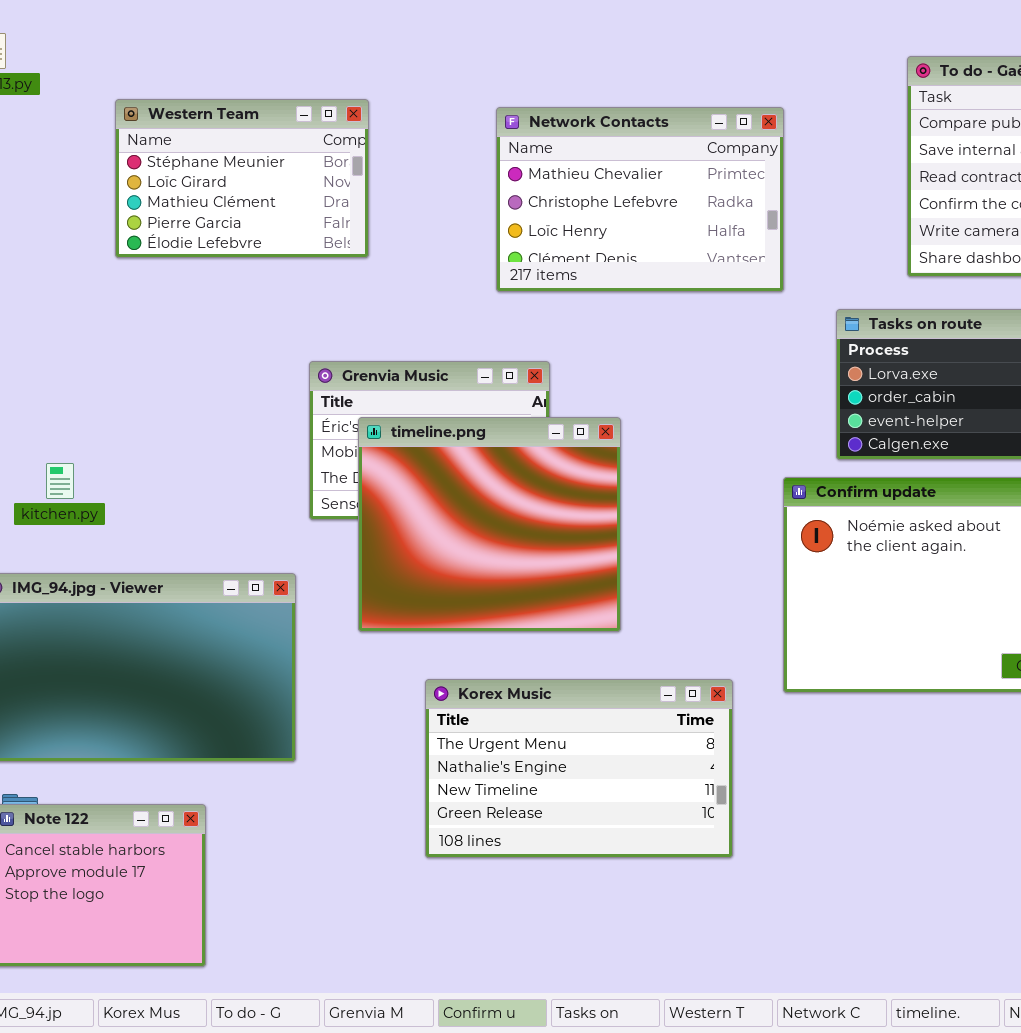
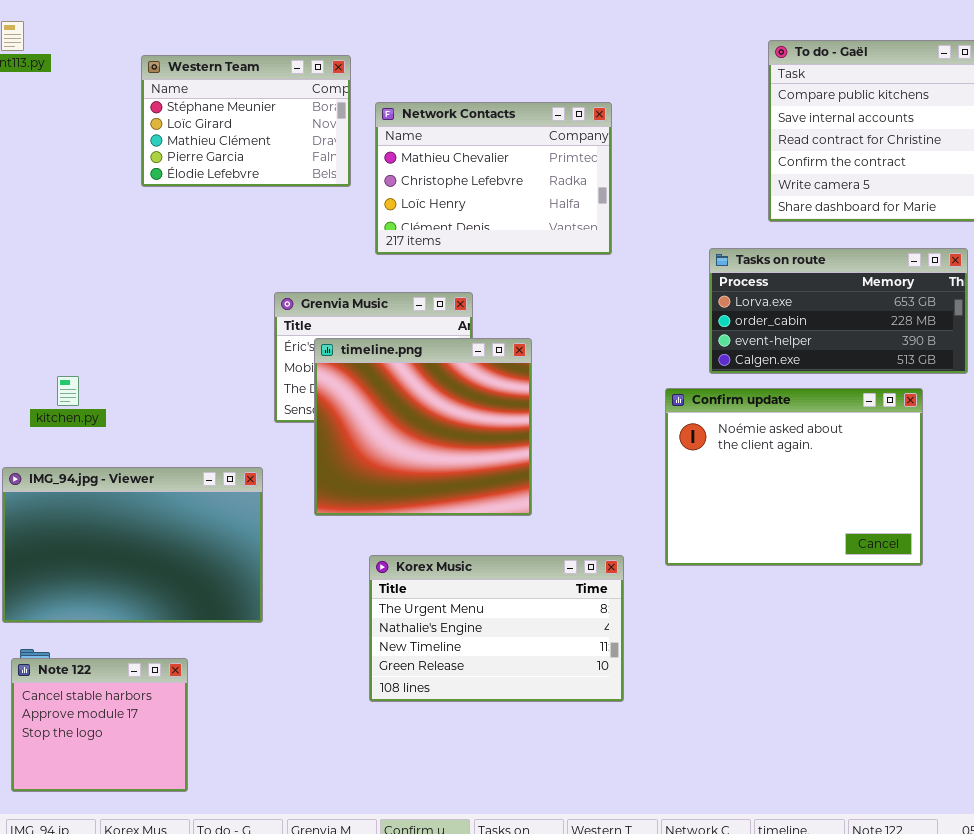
Western Team: [115,99,369,258] -> [141,55,351,187], moved
Network Contacts: [496,107,784,292] -> [375,102,612,255], moved

